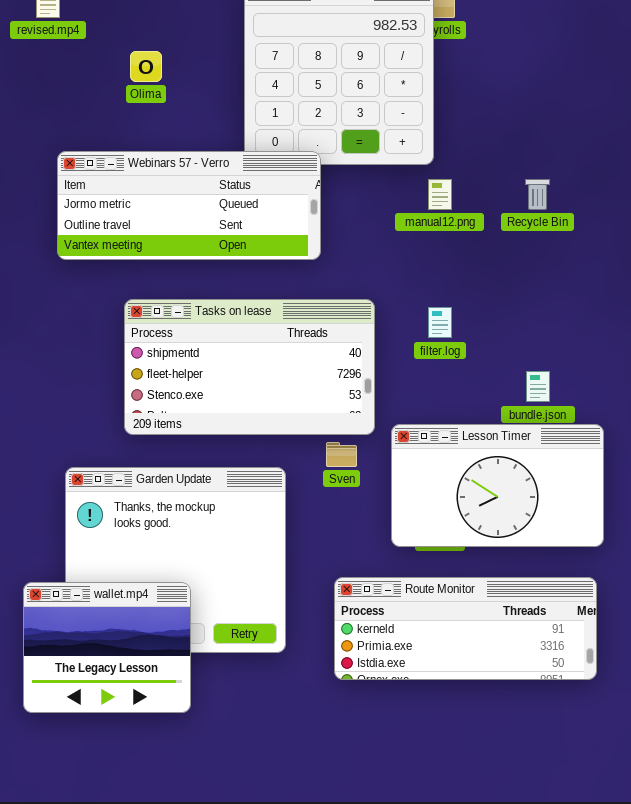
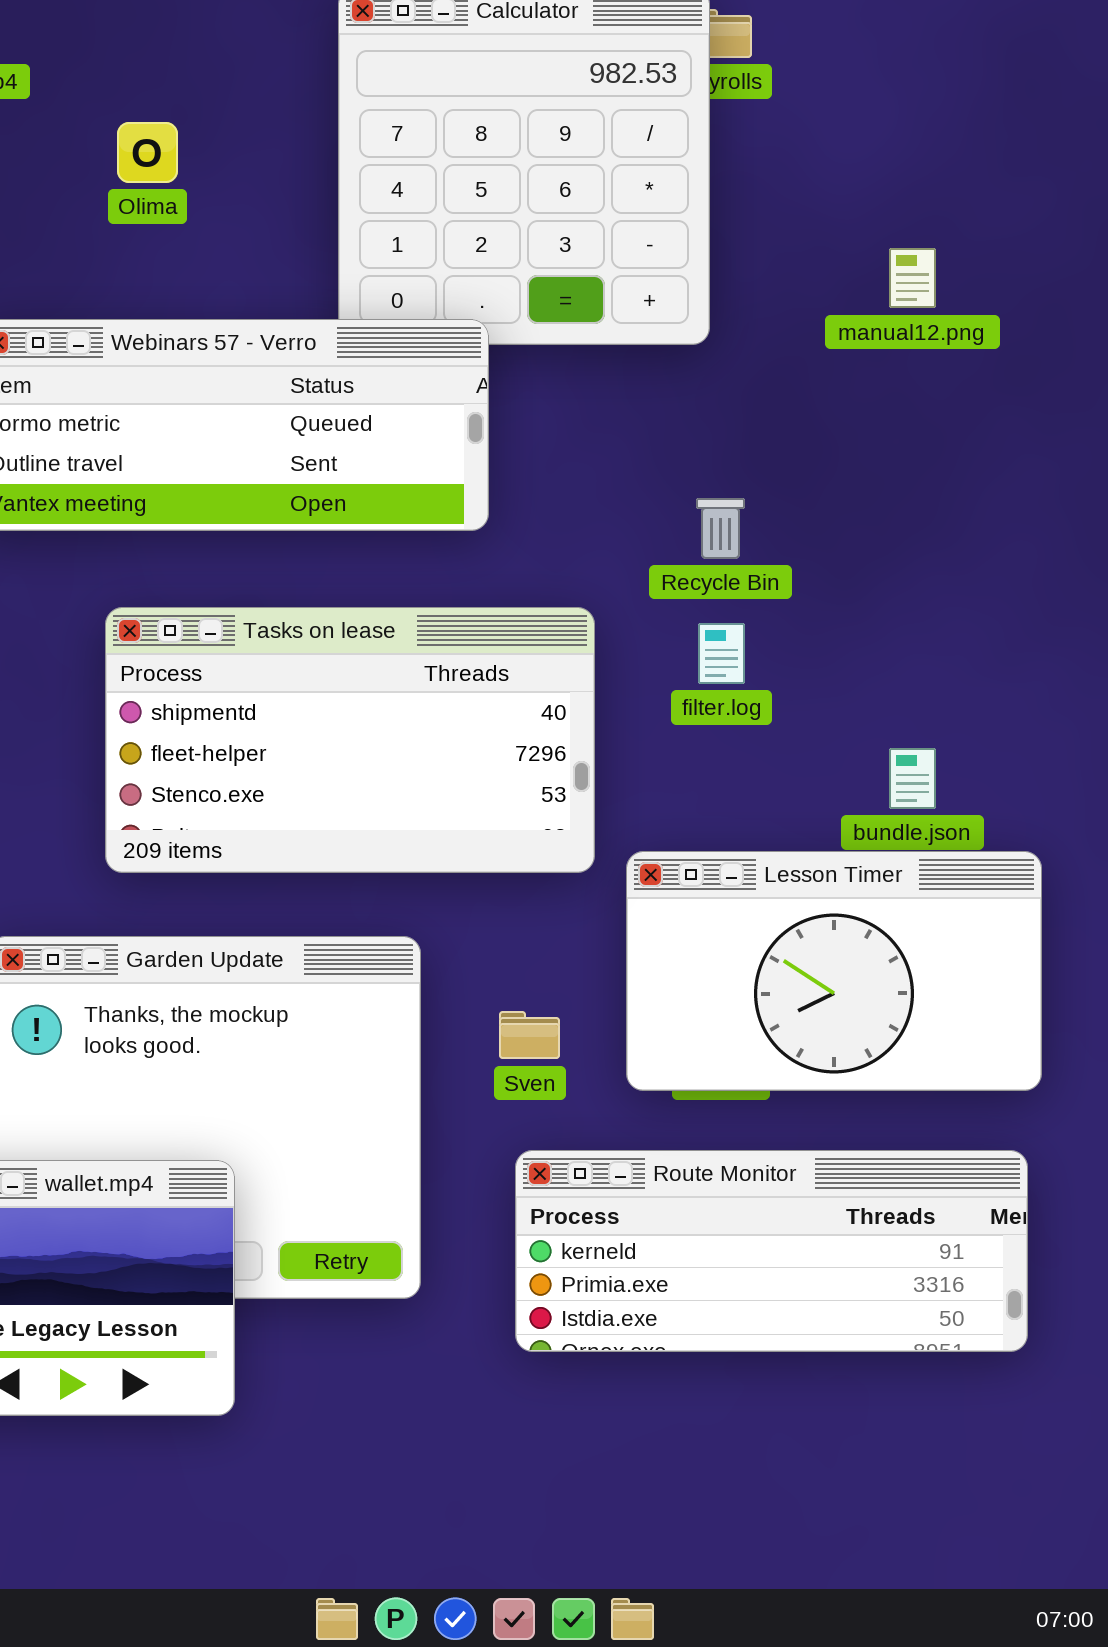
manual12.png: [428,179,452,210] -> [889,248,936,308], moved
Recycle Bin: [525,179,550,210] -> [696,498,745,559], moved
Sven: [326,442,357,467] -> [499,1011,560,1059], moved

